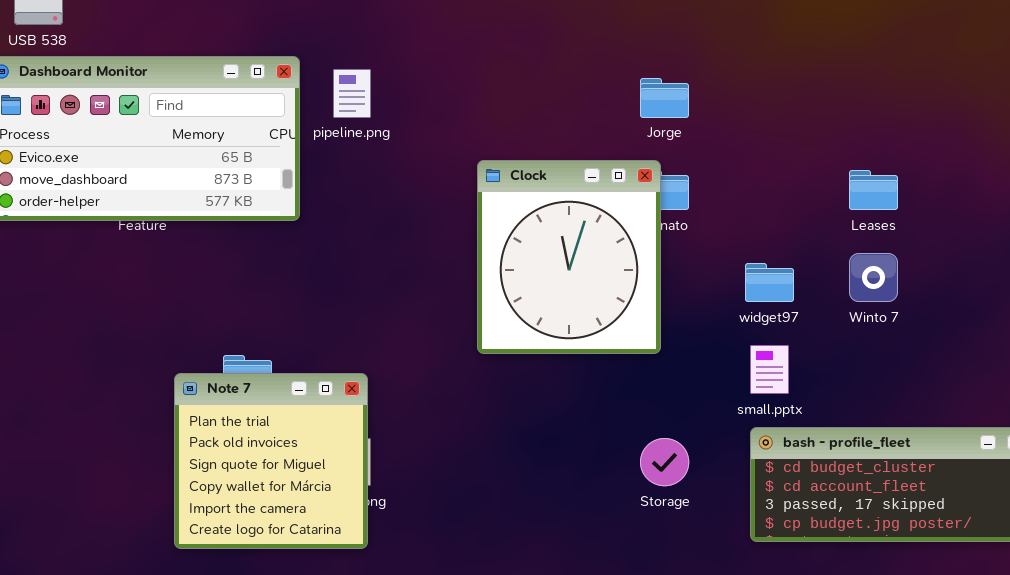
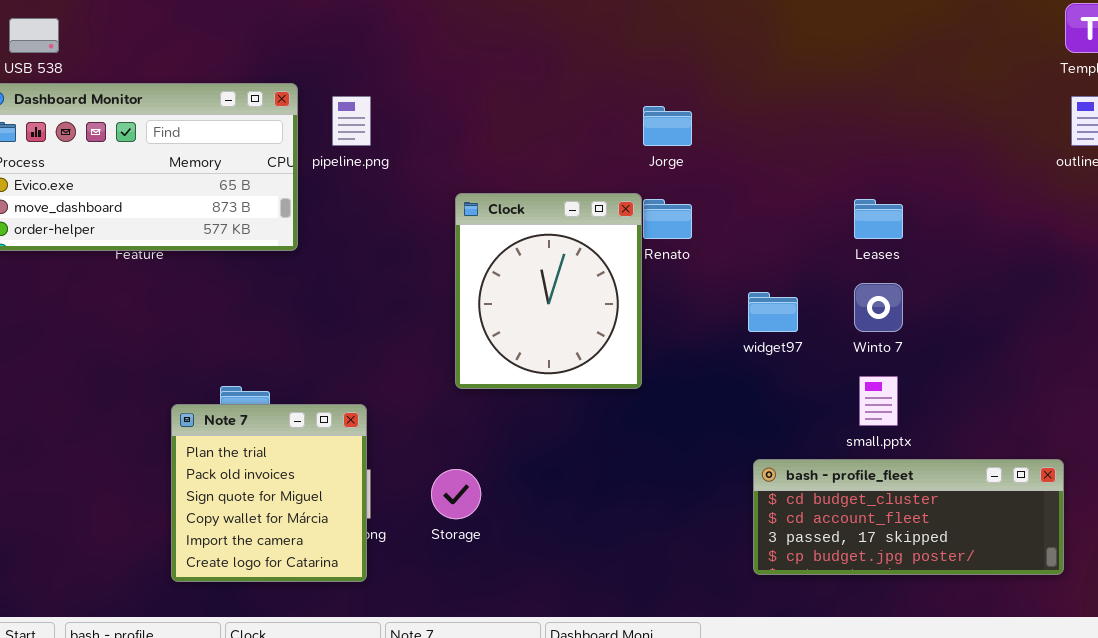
Clock: [477,160,661,354] -> [455,193,642,389], moved
small.pptx: [750,345,789,394] -> [859,376,898,426], moved
Storage: [640,438,689,486] -> [431,469,481,519], moved

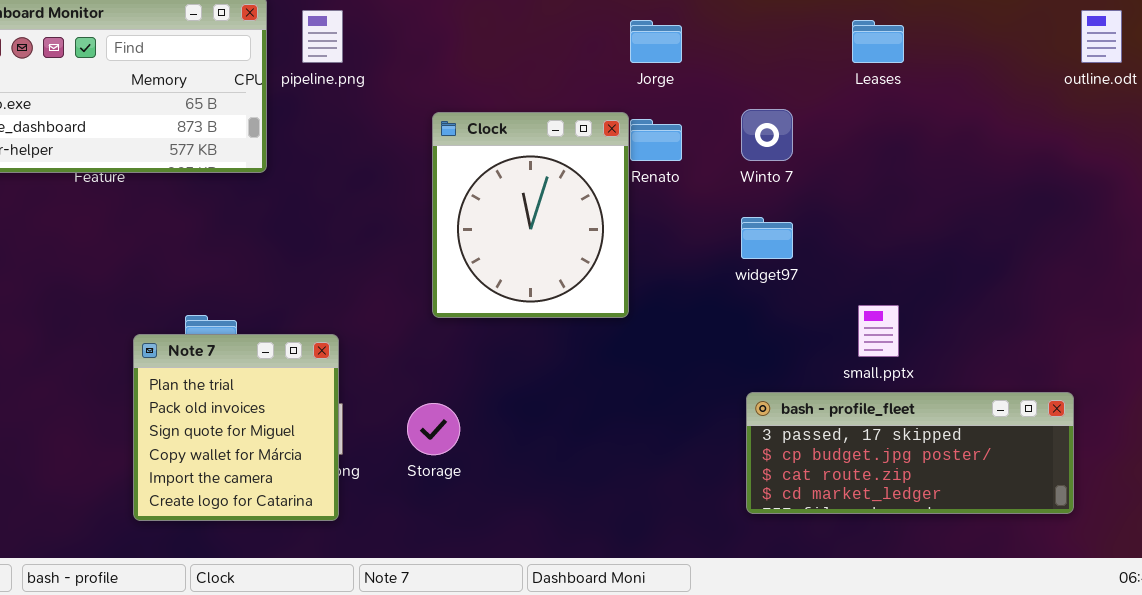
Leases: [854,199,903,239] -> [852,20,904,63], moved
Winto 7: [854,283,903,332] -> [741,109,793,161], moved
bash - profile_fleet: [753,459,1064,575] -> [746,392,1074,514], scrolled down 2 rows

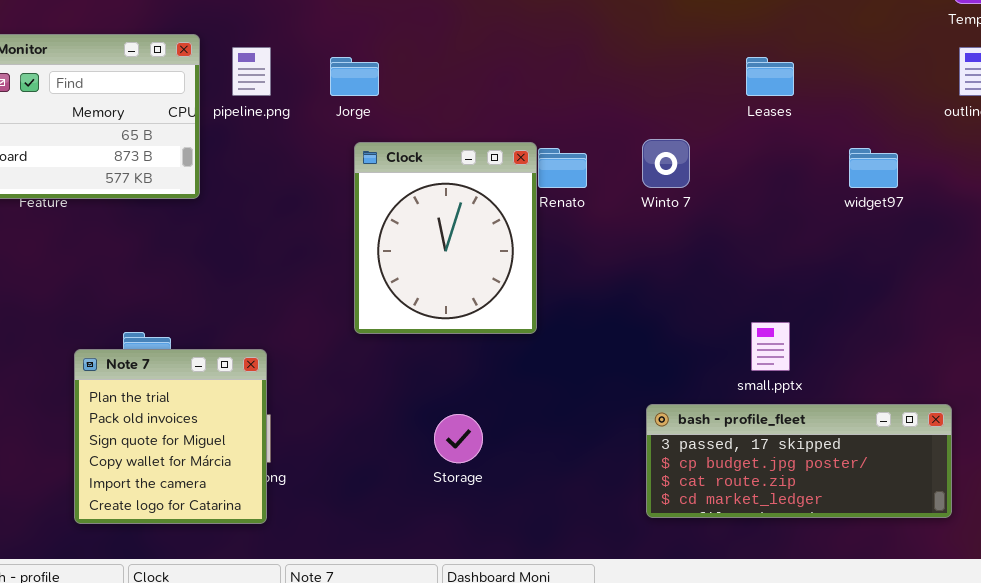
Jorge: [630,20,682,63] -> [330,57,379,96], moved
widget97: [741,217,793,259] -> [849,148,898,188], moved
Storage: [407,403,460,455] -> [434,414,483,463], moved

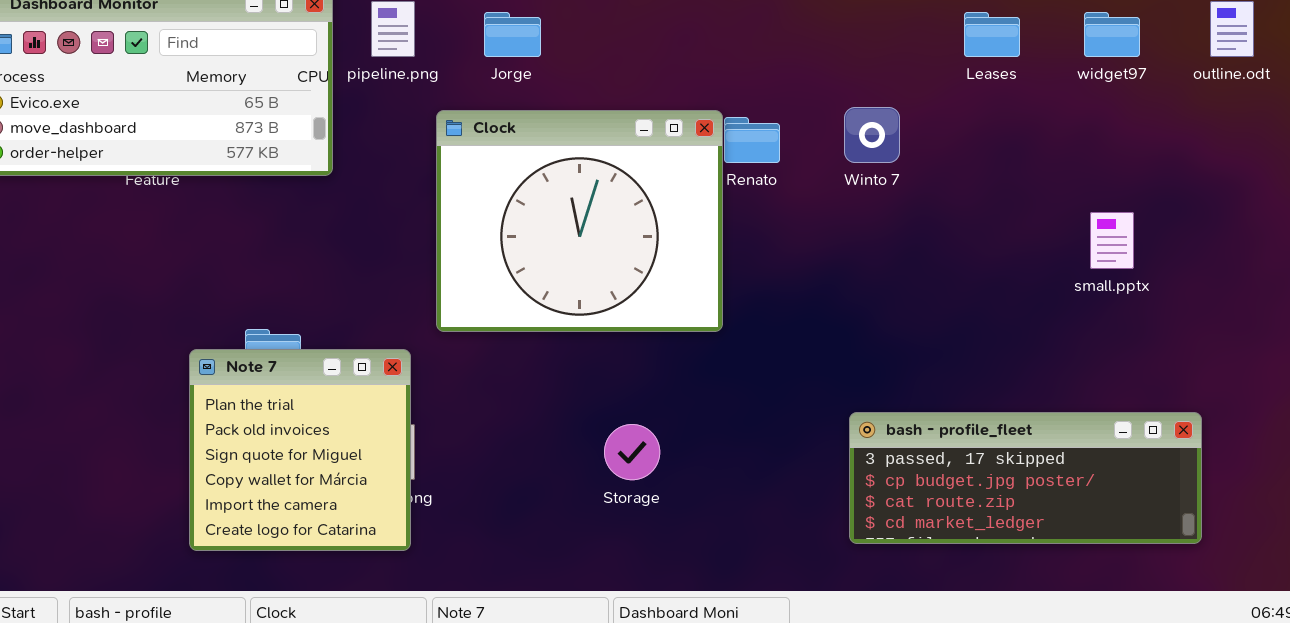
Clock: [354,142,537,334] -> [436,110,723,332], resized
widget97: [849,148,898,188] -> [1084,12,1140,57], moved
small.pptx: [751,322,790,371] -> [1090,212,1134,269], moved

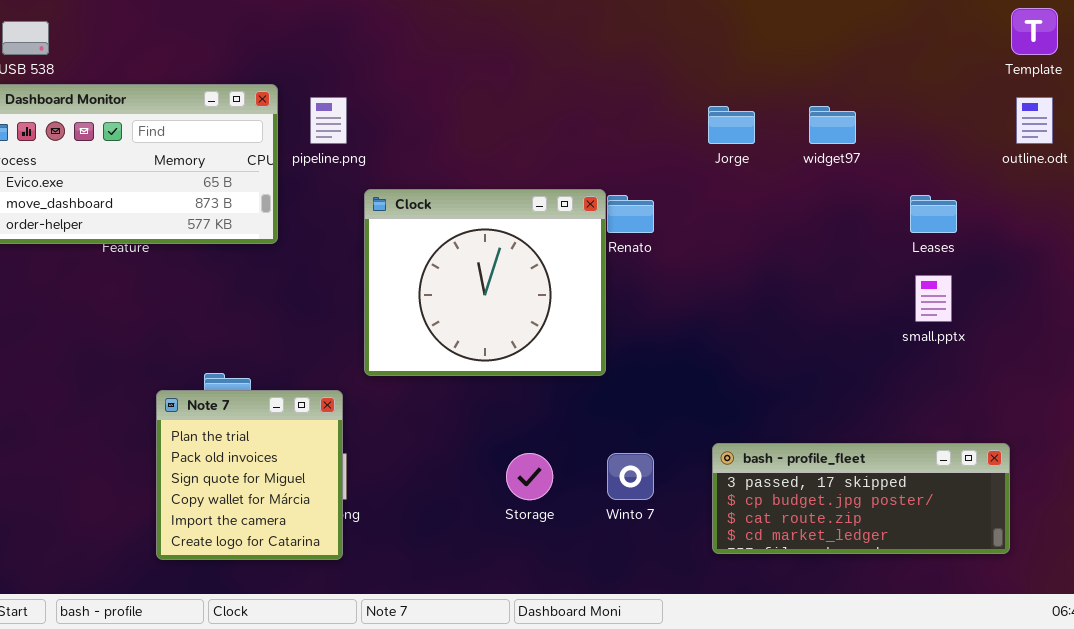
Jorge: [484,12,541,57] -> [708,106,755,144], moved
Leases: [964,12,1020,57] -> [910,195,957,233], moved
widget97: [1084,12,1140,57] -> [809,106,856,144], moved
Winto 7: [844,107,900,163] -> [607,453,654,500], moved

